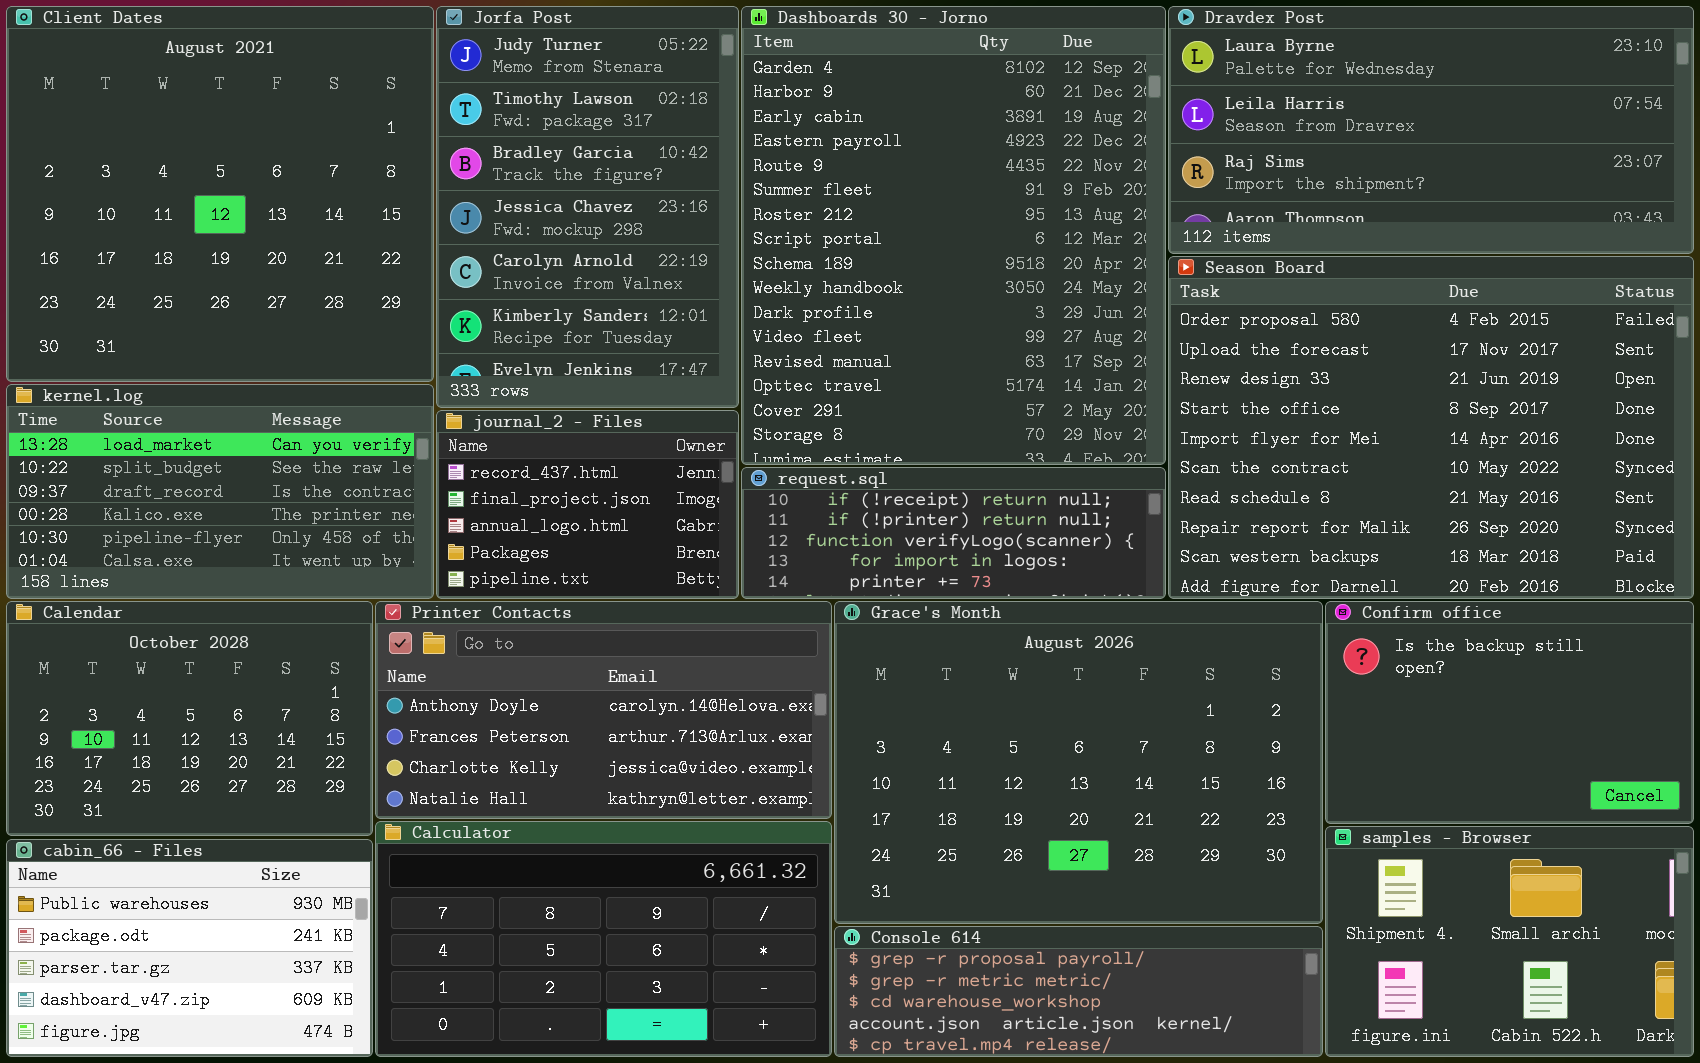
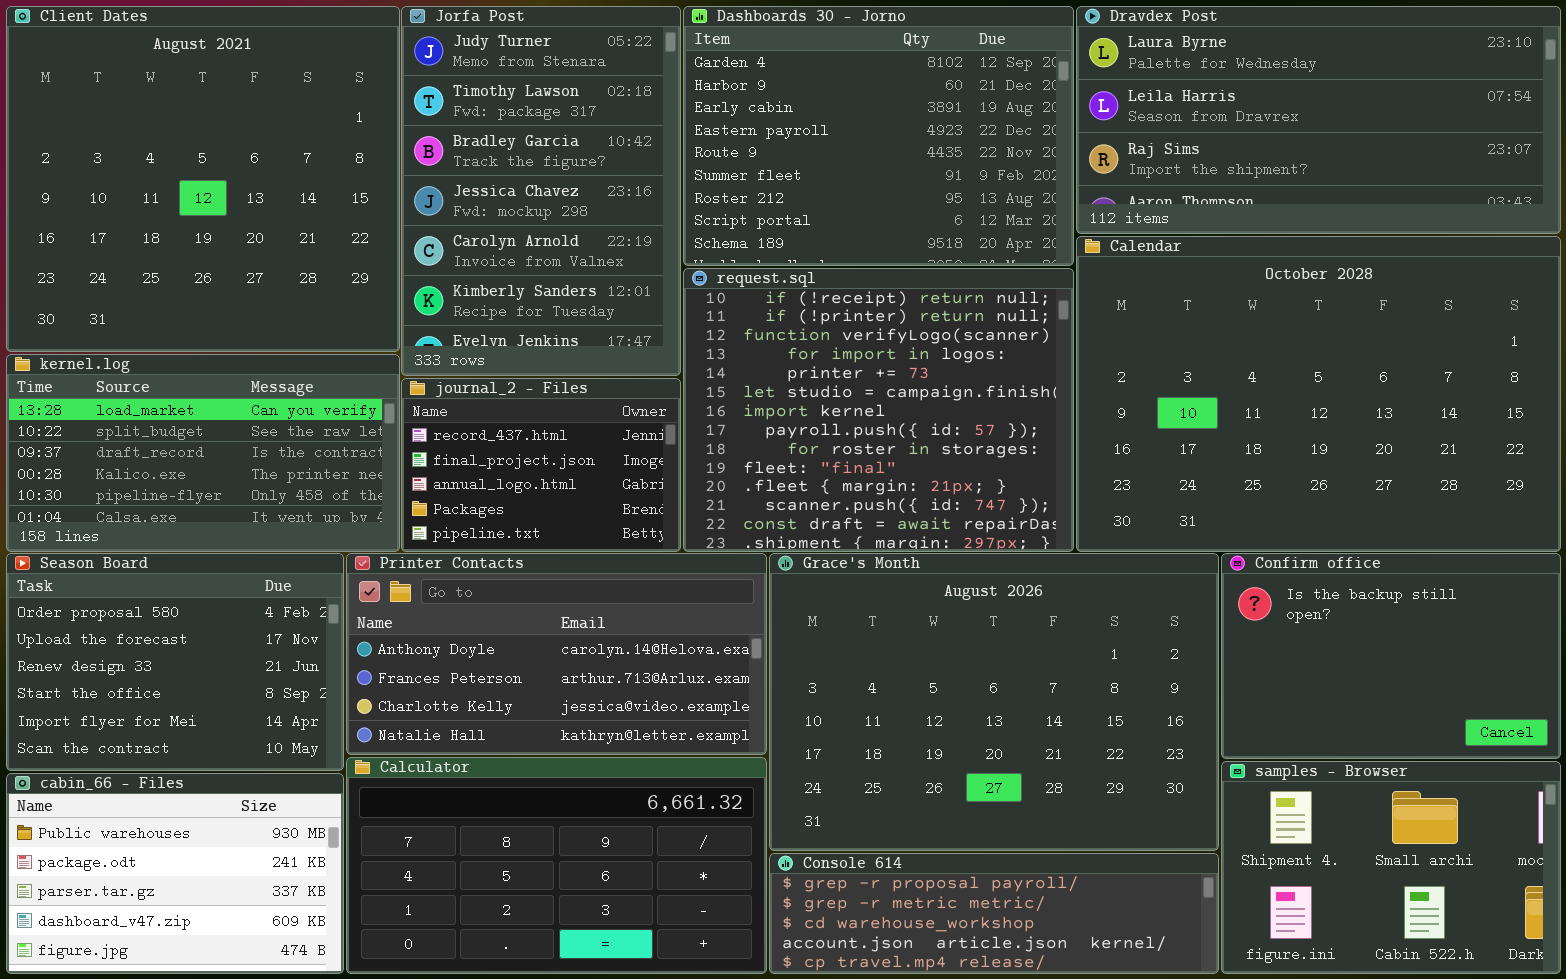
Dashboards 30 - Jorno: [741,6,1166,465] -> [683,6,1074,266], resized
Season Board: [1168,256,1694,599] -> [6,553,344,771], moved, resized
request.sql: [741,467,1166,599] -> [683,268,1074,552], resized
Calendar: [6,601,373,836] -> [1076,236,1561,552], moved, resized

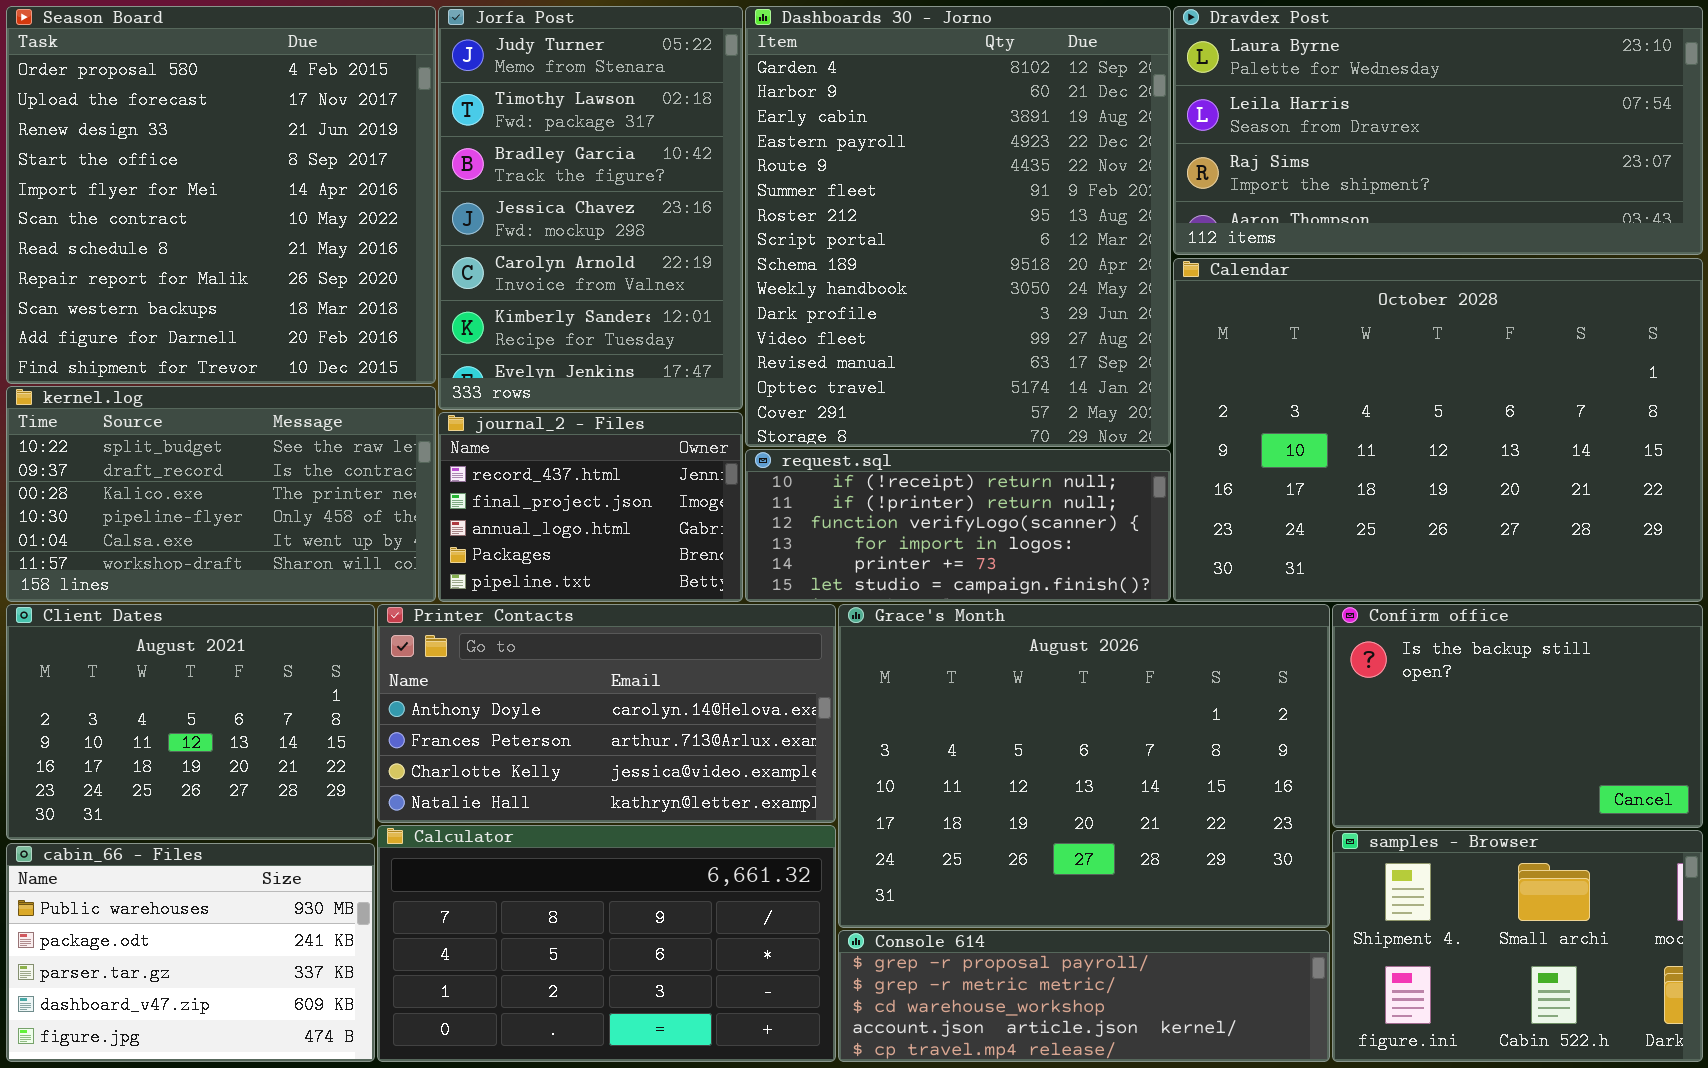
Client Dates: [6,6,400,352] -> [6,604,375,840], moved, resized
Dashboards 30 - Jorno: [683,6,1074,266] -> [745,6,1171,447], resized
request.sql: [683,268,1074,552] -> [745,449,1171,602], resized
kernel.log: [6,354,400,552] -> [6,386,436,602], scrolled down 1 row
Season Board: [6,553,344,771] -> [6,6,436,384], moved, resized

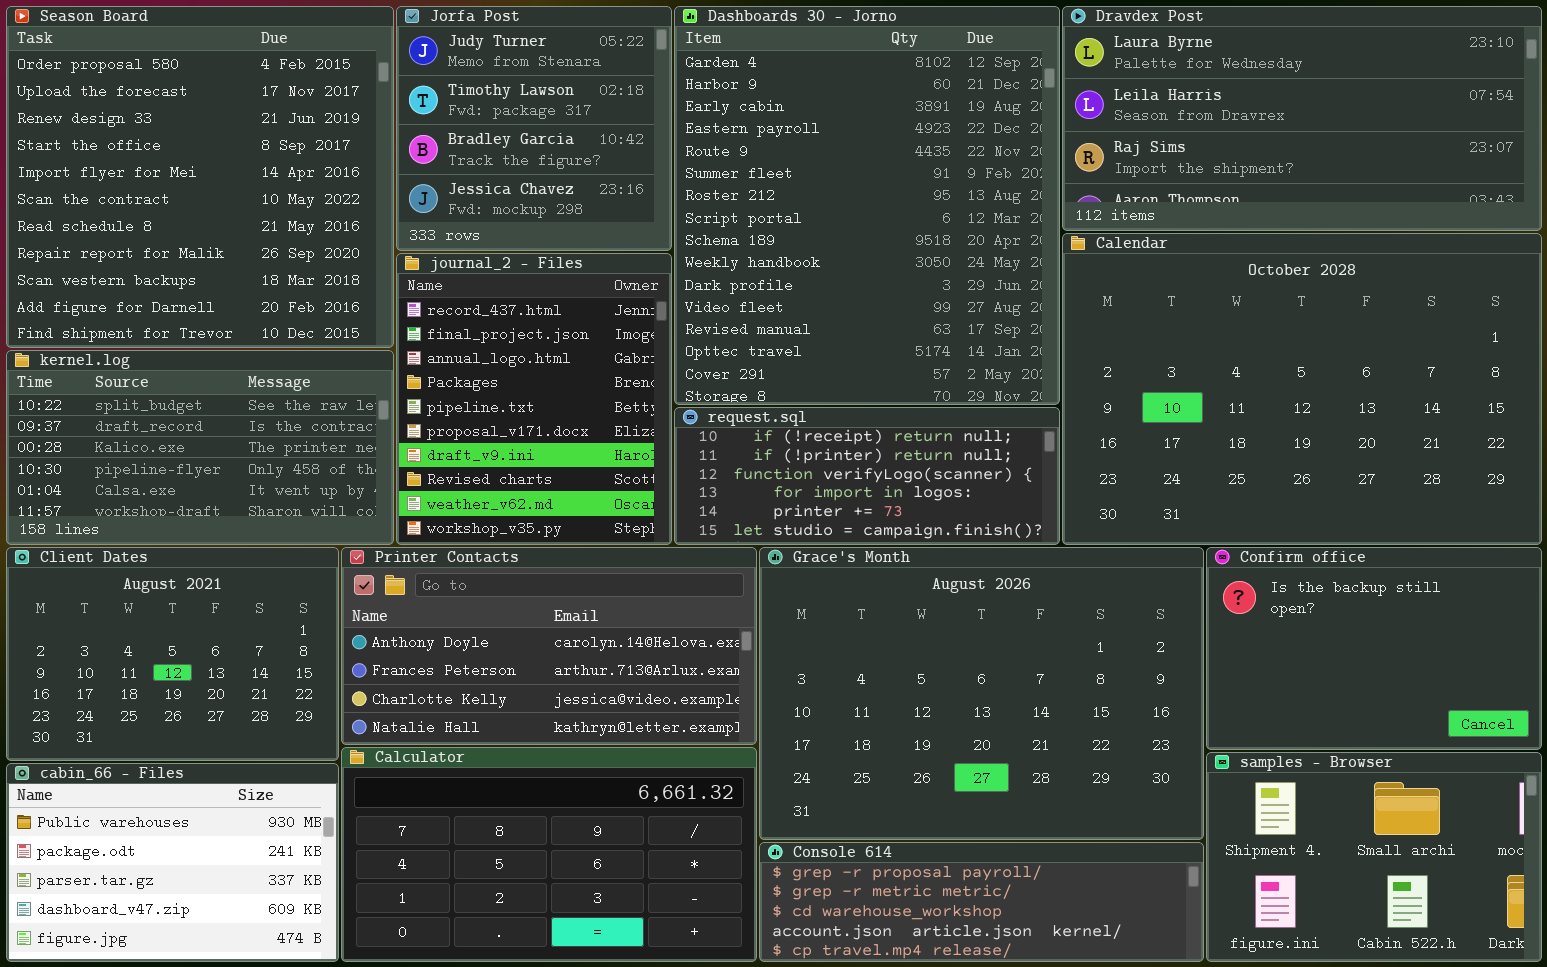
Jorfa Post: [438,6,743,410] -> [396,6,672,251], resized
journal_2 - Files: [438,412,743,602] -> [396,253,672,545], resized

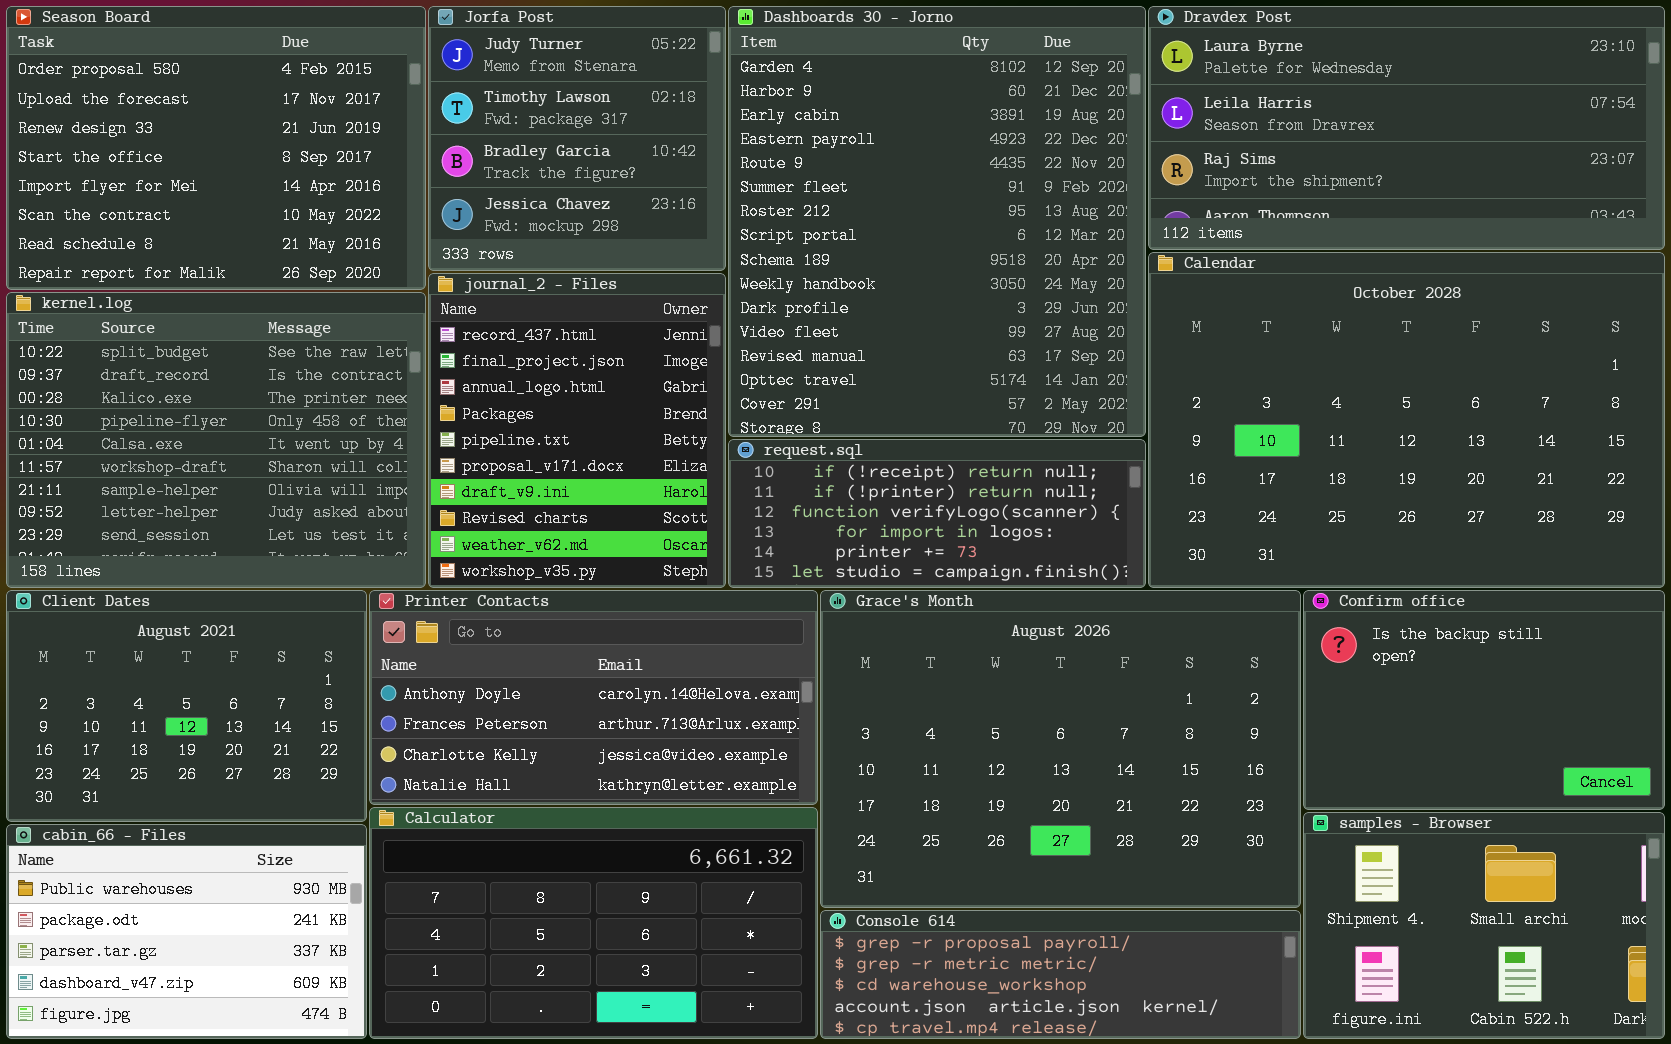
Season Board: [6,6,394,348] -> [6,6,426,290], resized
kernel.log: [6,350,394,545] -> [6,292,426,588], resized

